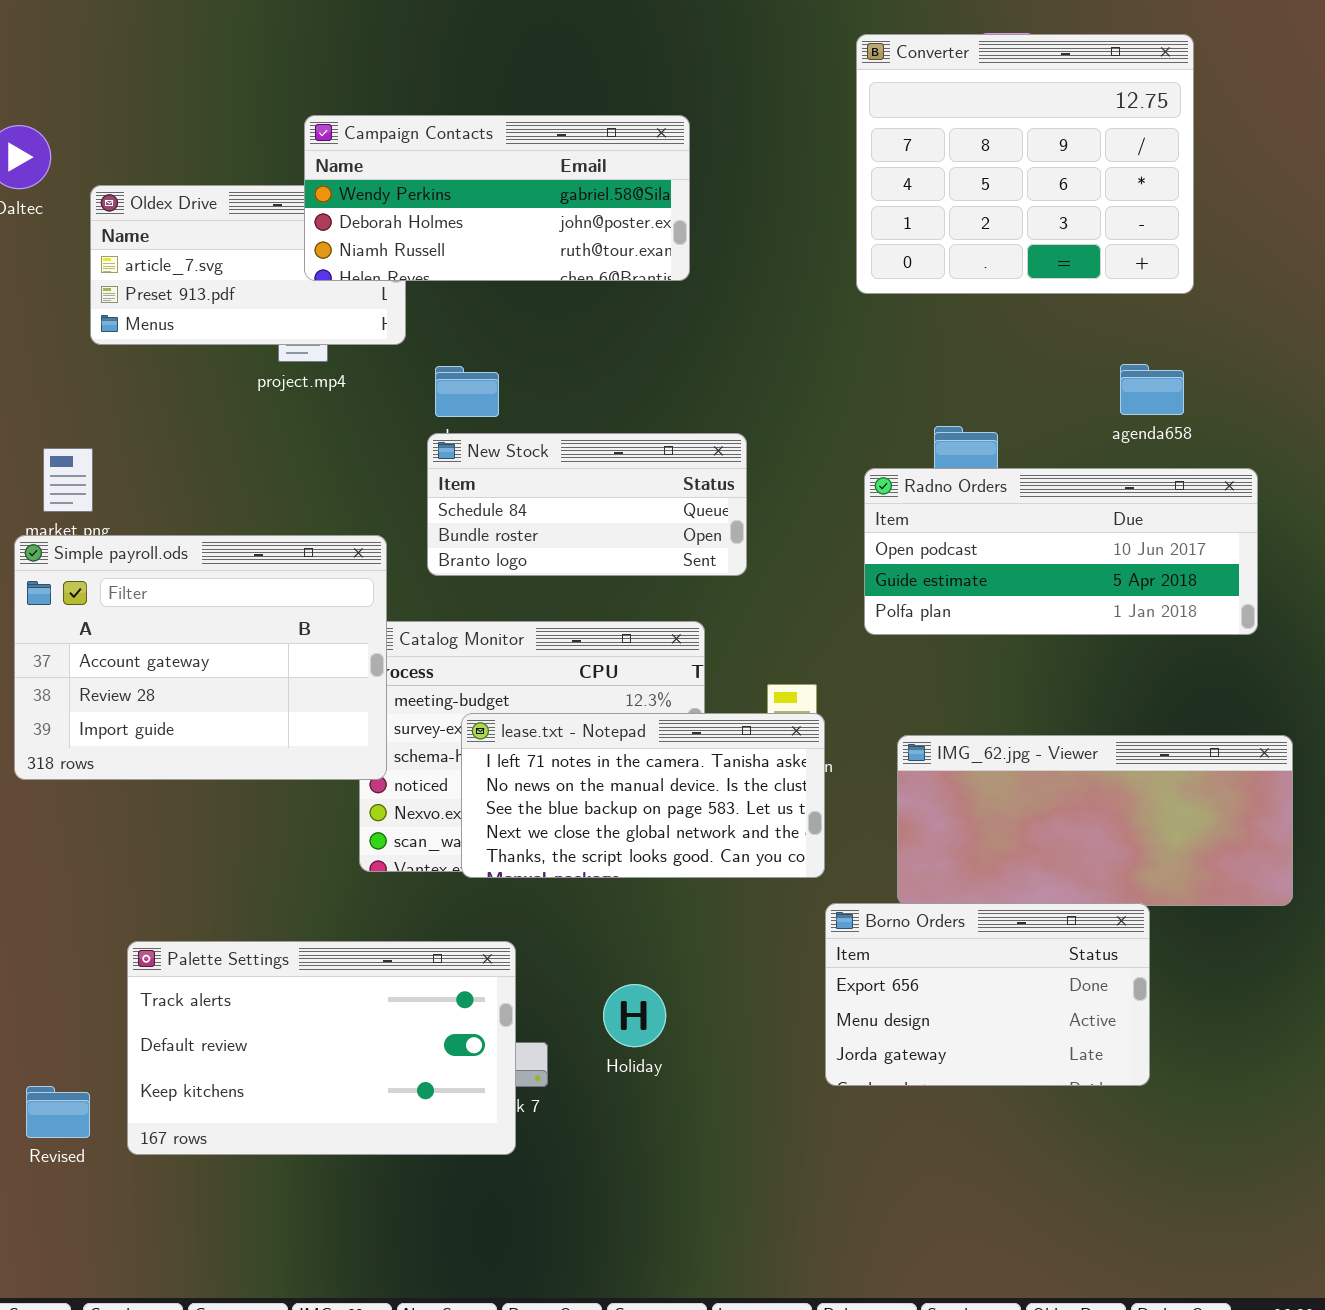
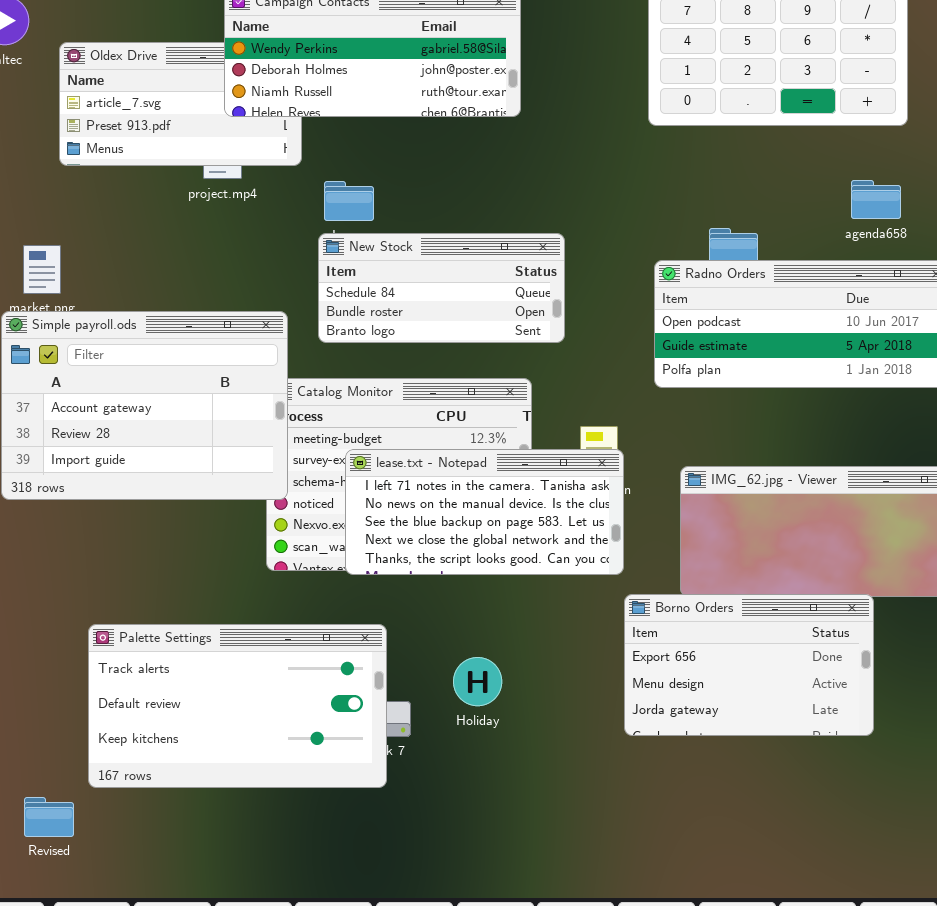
Revised: [26,1086,90,1138] -> [24,797,74,837], moved

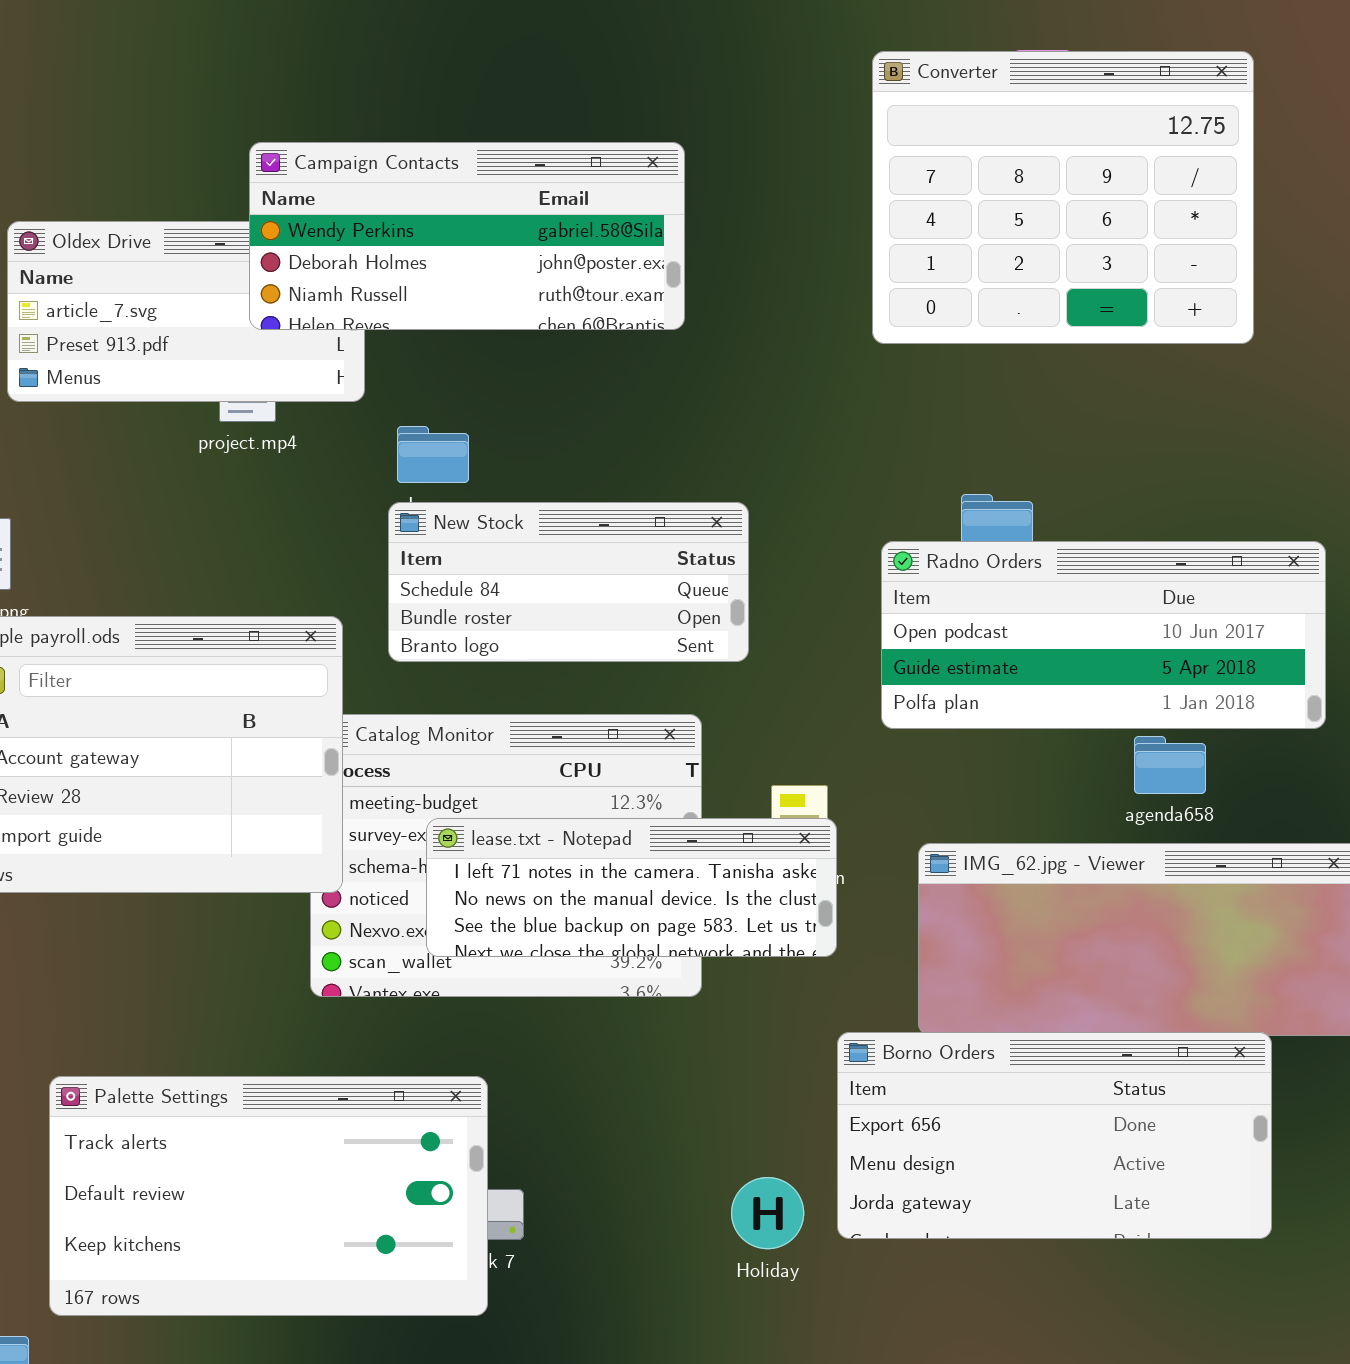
agenda658: [851,180,901,219] -> [1134,736,1206,794], moved
lease.txt - Notepad: [345,449,624,575] -> [426,818,837,957], resized
Borno Orders: [624,594,874,736] -> [837,1032,1272,1239], resized
Holiday: [453,657,502,706] -> [731,1177,804,1249], moved

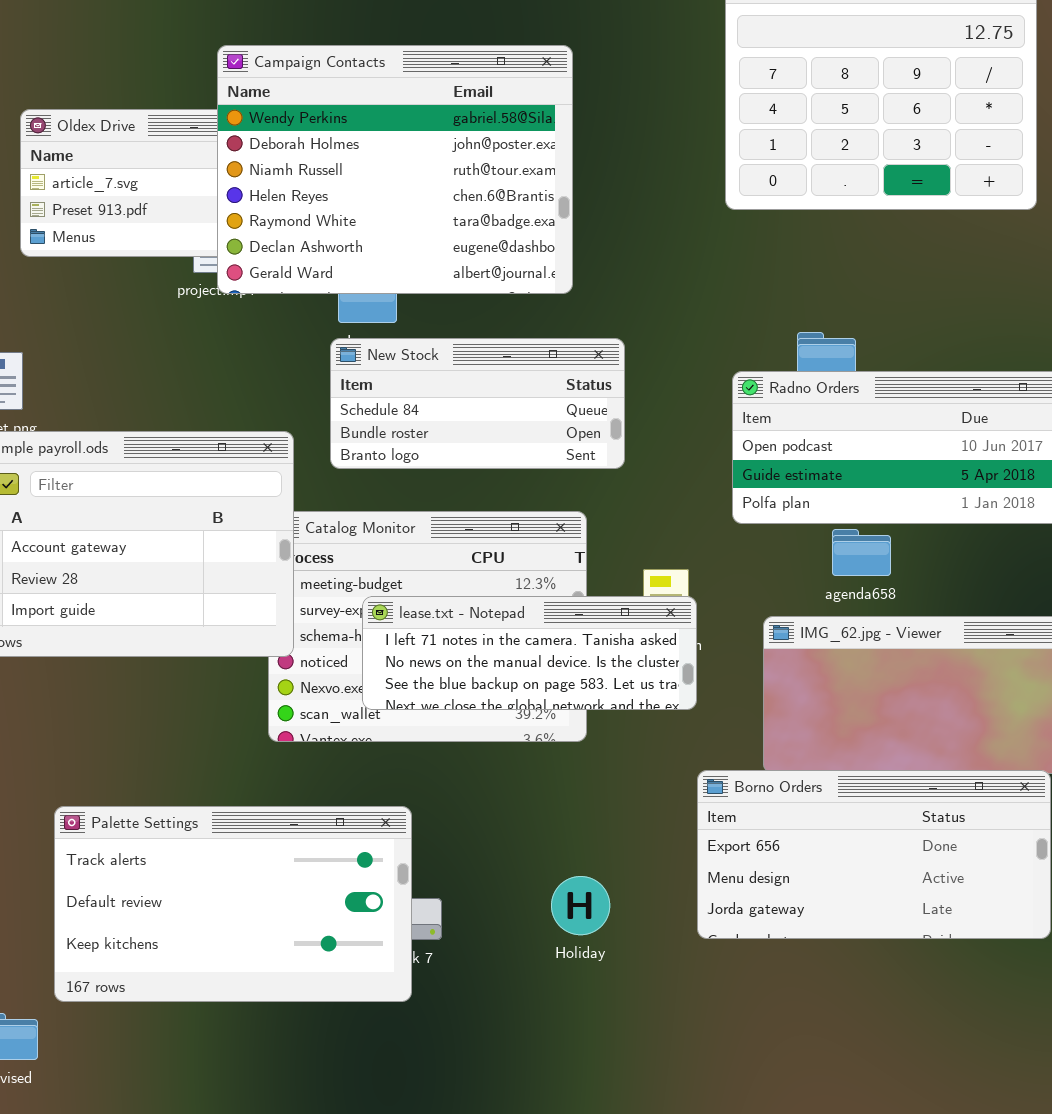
Campaign Contacts: [249,142,685,330] -> [217,45,573,294], resized
agenda658: [1134,736,1206,794] -> [832,529,891,576], moved
Holiday: [731,1177,804,1249] -> [551,876,610,935], moved

